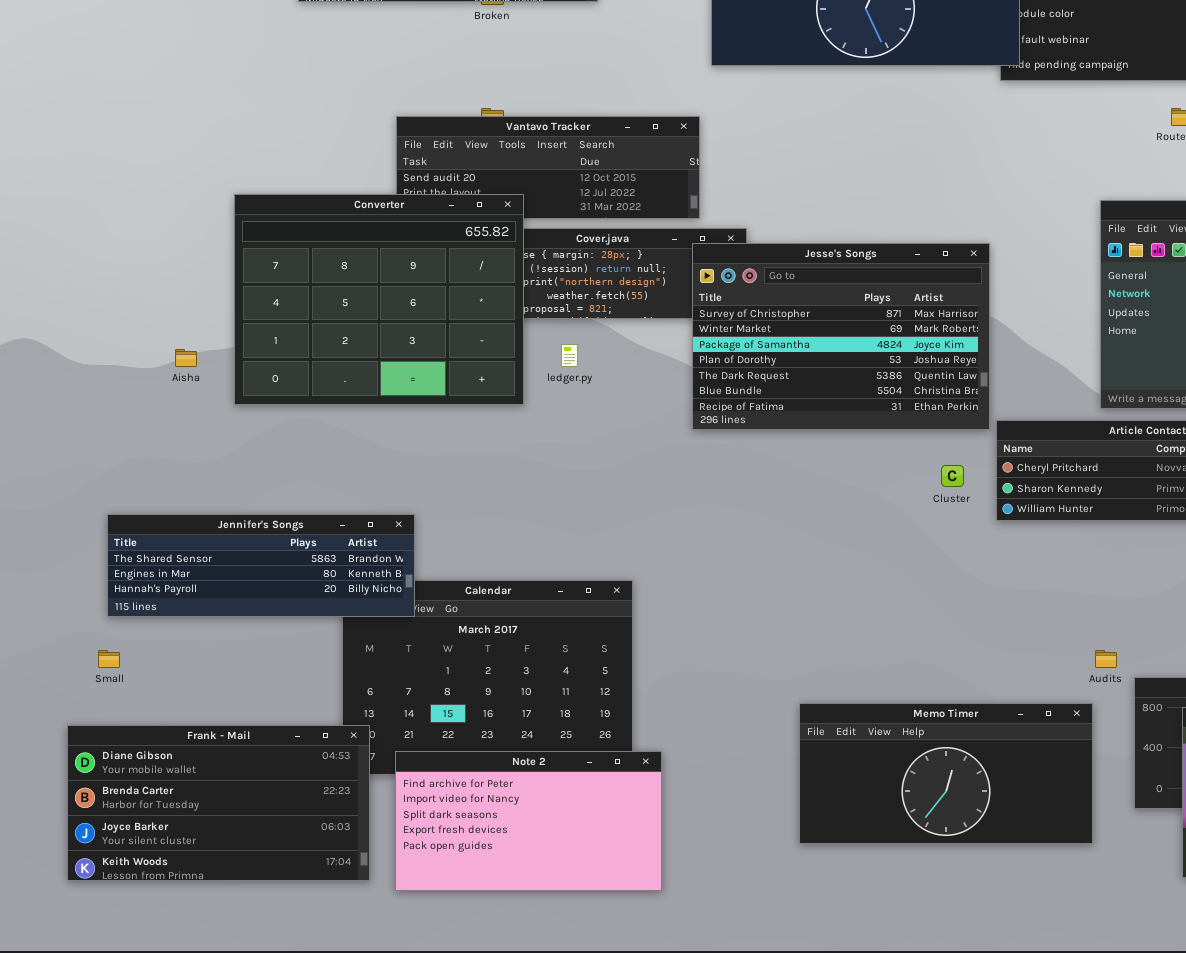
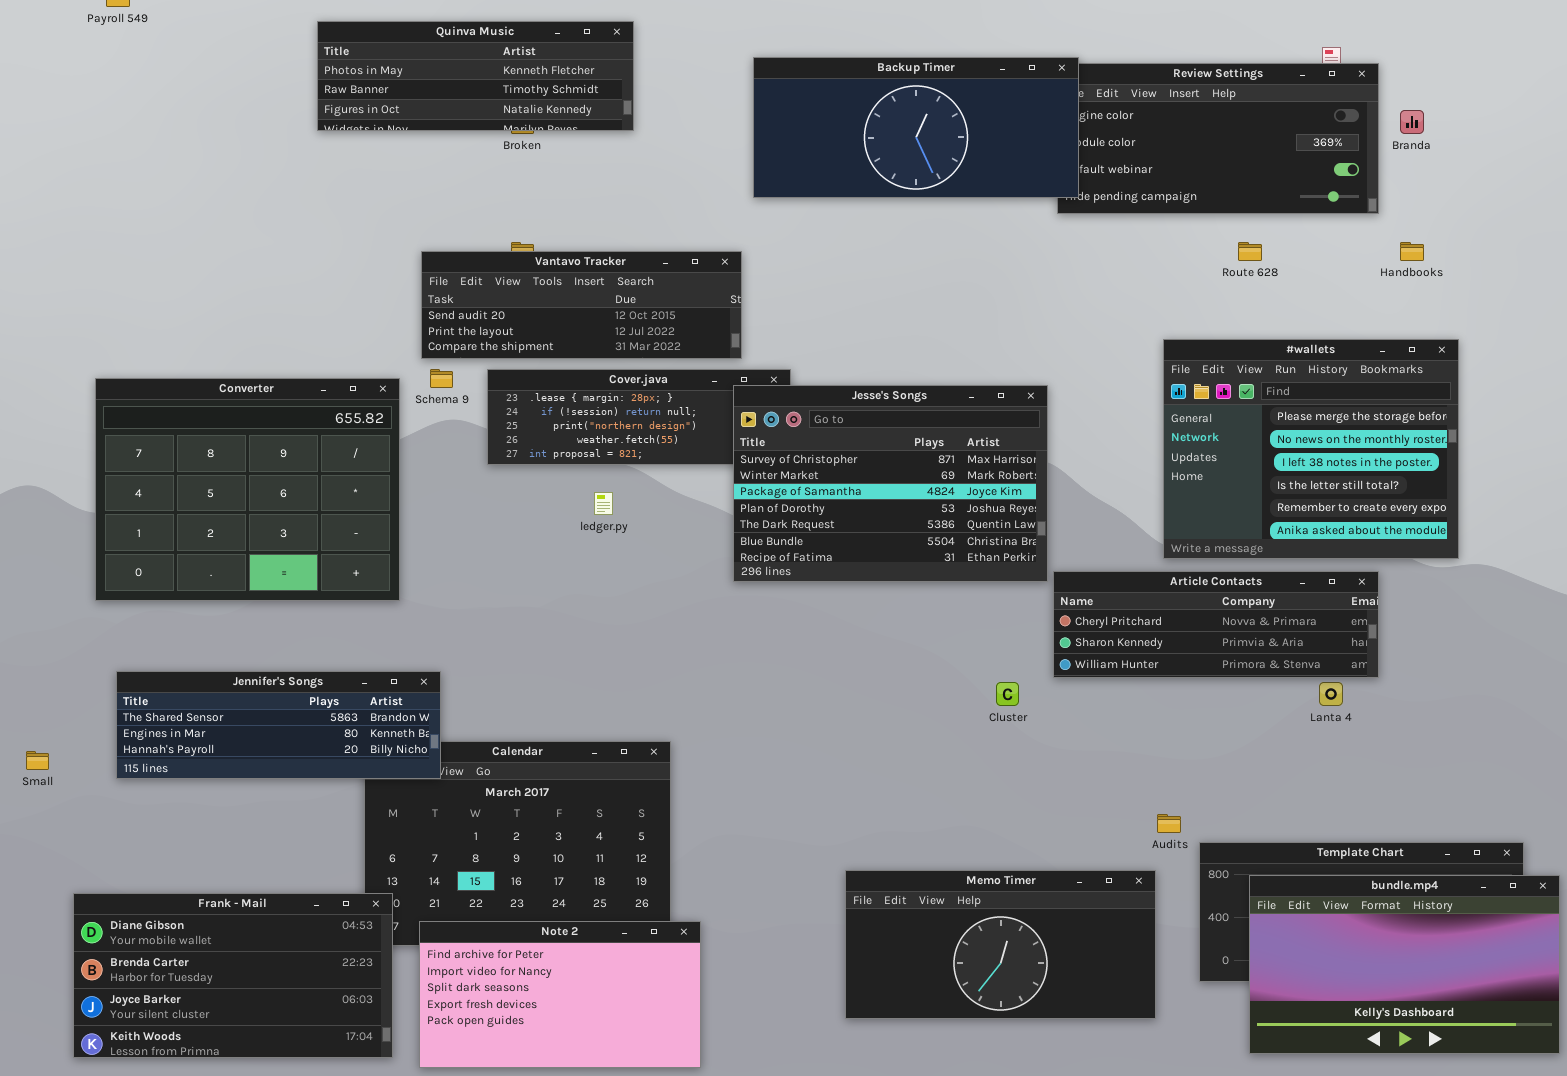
Converter: [234,194,524,405] -> [95,378,400,601], moved
Cluster: [941,465,964,487] -> [996,682,1019,706], moved
Small: [98,650,120,668] -> [26,751,49,770], moved

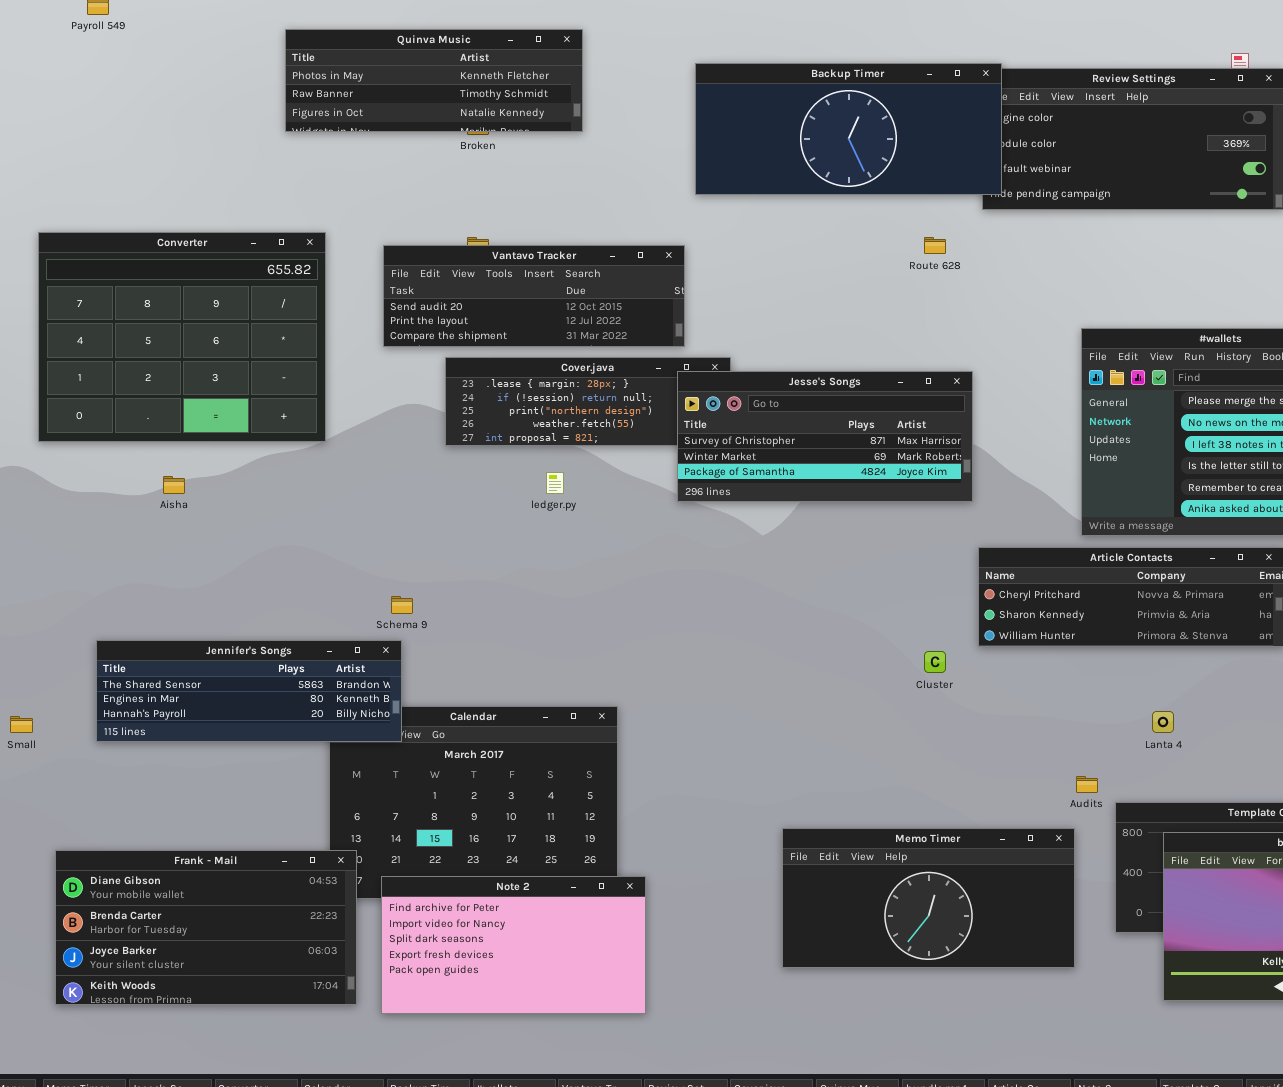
Route 628: [1238,242,1262,261] -> [924,237,946,254], moved
Schema 9: [430,369,453,388] -> [391,596,413,614], moved
Converter: [95,378,400,601] -> [38,232,326,442], moved
Jesse's Songs: [733,385,1048,582] -> [677,371,973,502], resized
Lanta 4: [1319,682,1343,706] -> [1152,711,1174,733], moved

